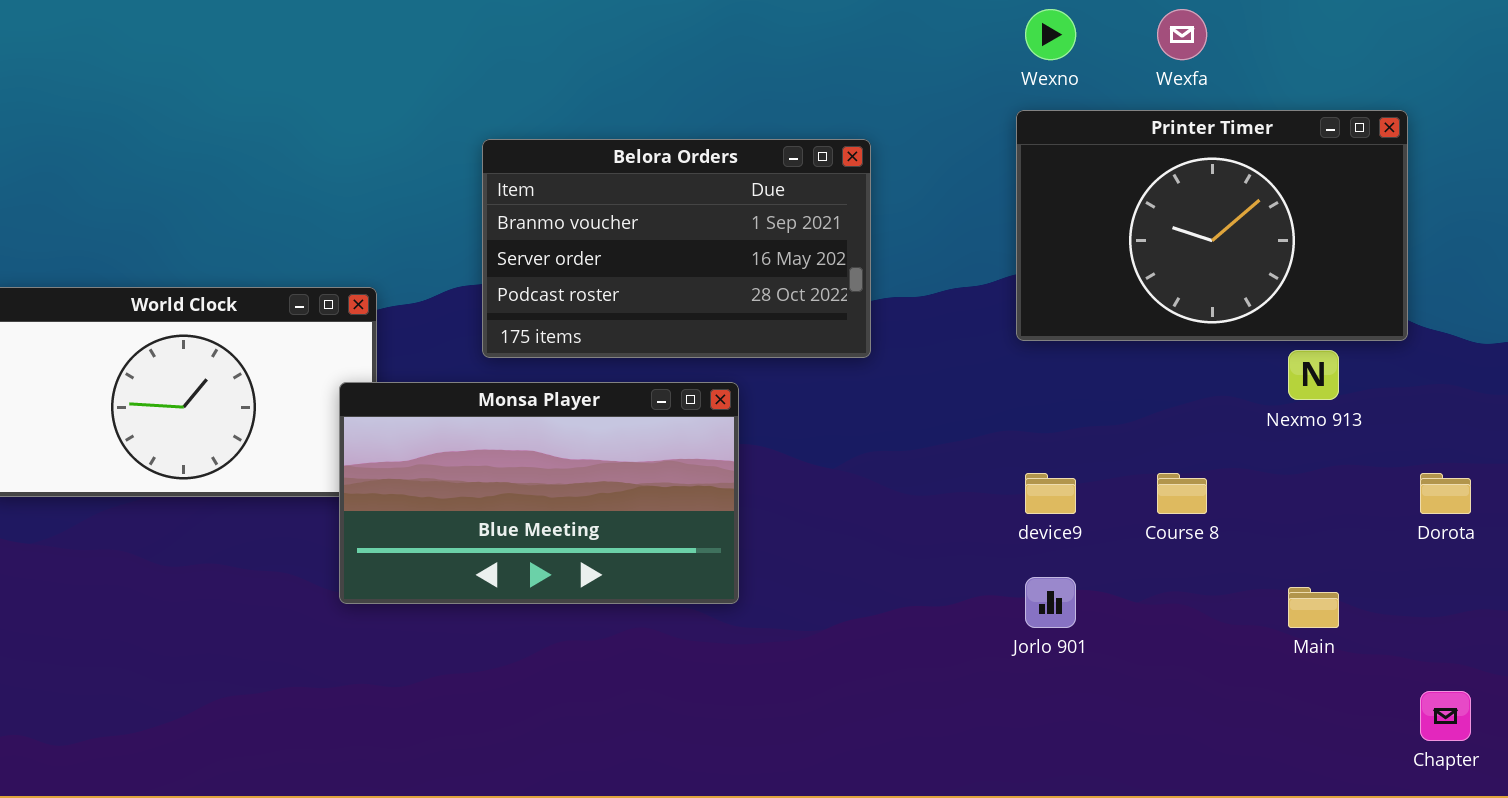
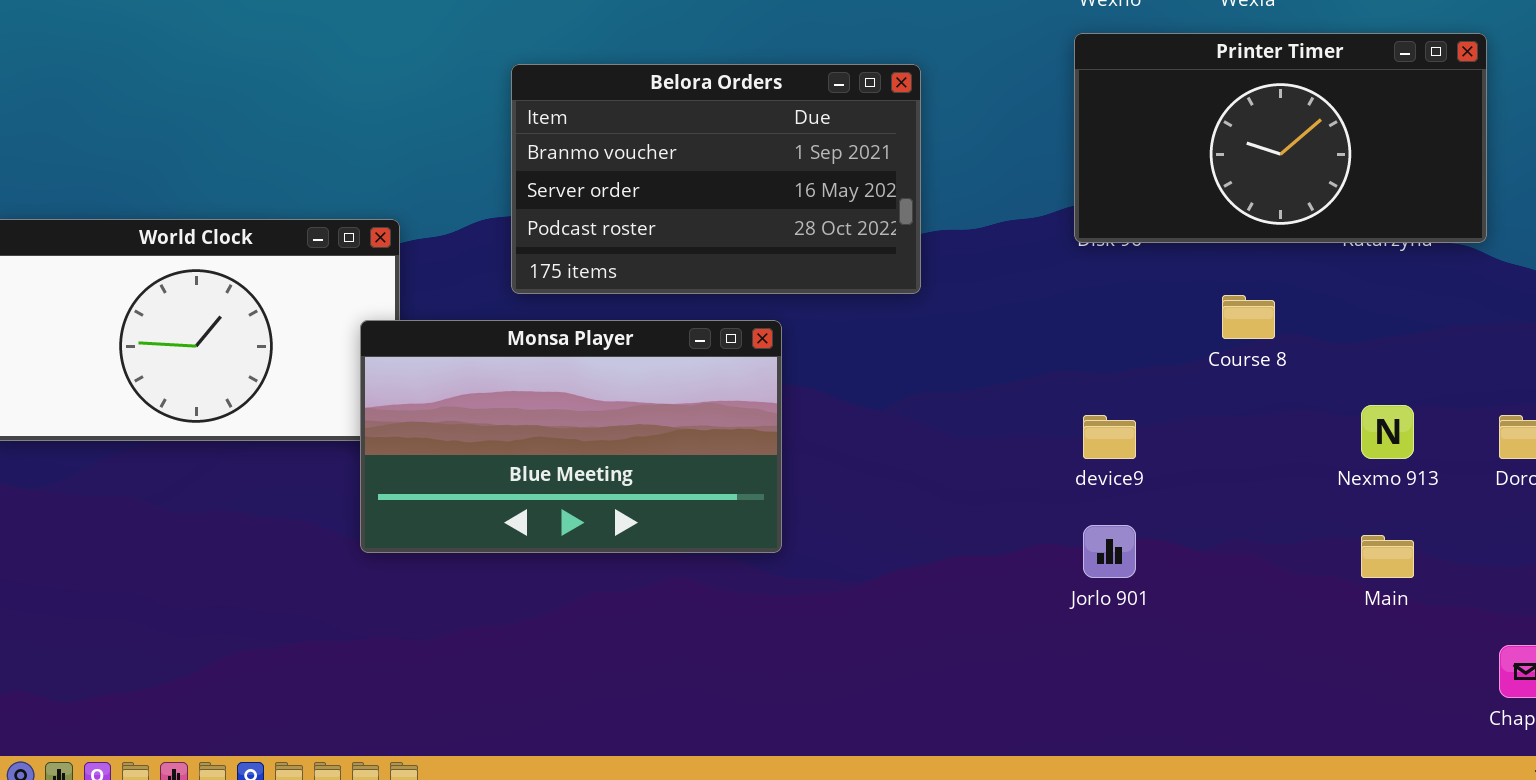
Printer Timer: [1016,110,1408,341] -> [1074,33,1487,243], resized
Nexmo 913: [1288,350,1339,400] -> [1361,405,1414,459], moved
Course 8: [1157,473,1207,514] -> [1222,295,1275,339], moved

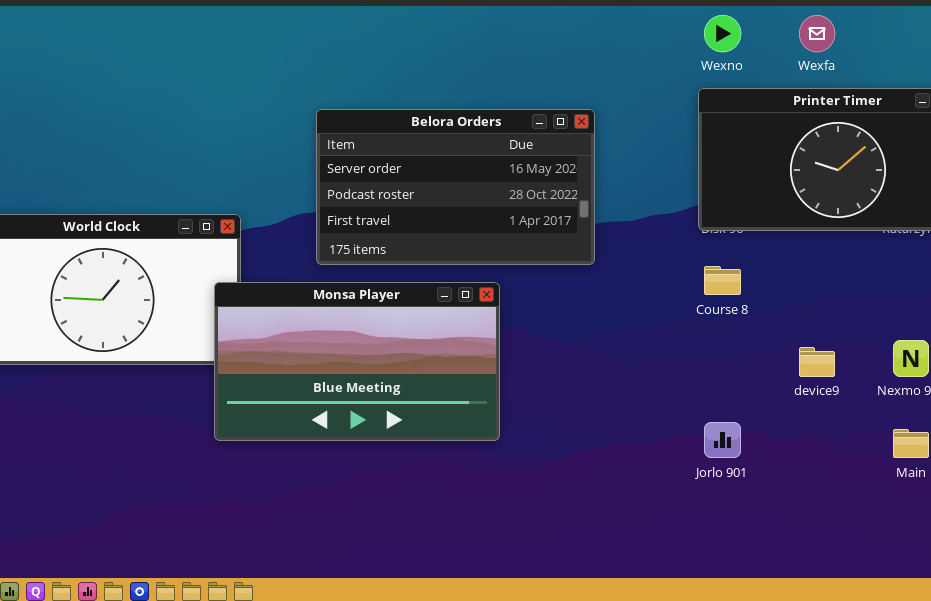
Belora Orders: [511,64,921,294] -> [316,109,595,265], scrolled down 1 row
Course 8: [1222,295,1275,339] -> [704,266,741,295], moved
device9: [1083,415,1136,459] -> [799,347,835,377], moved

